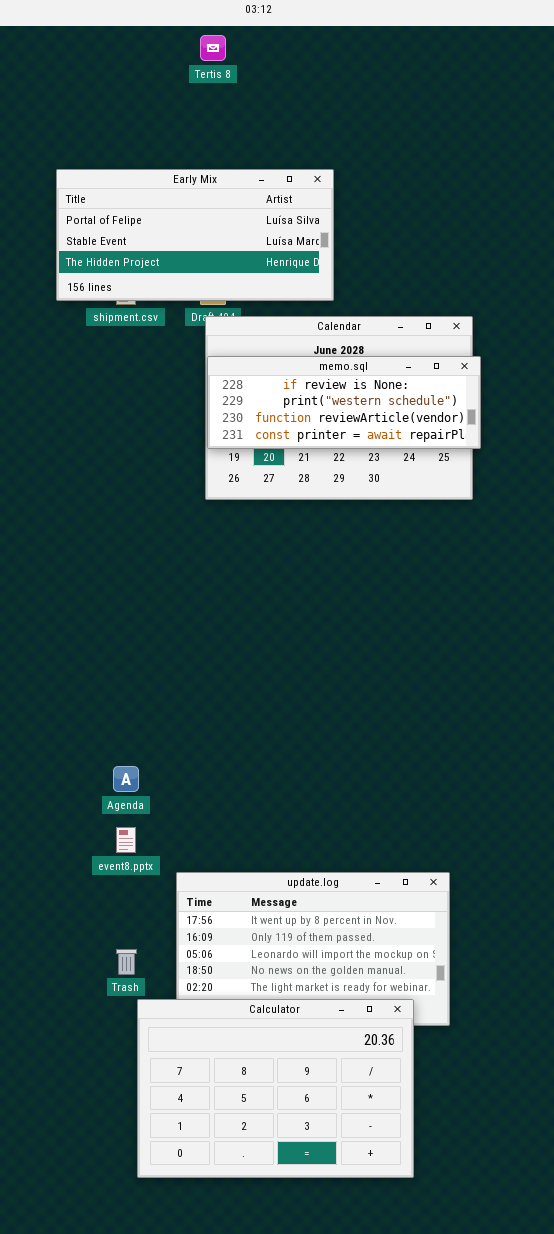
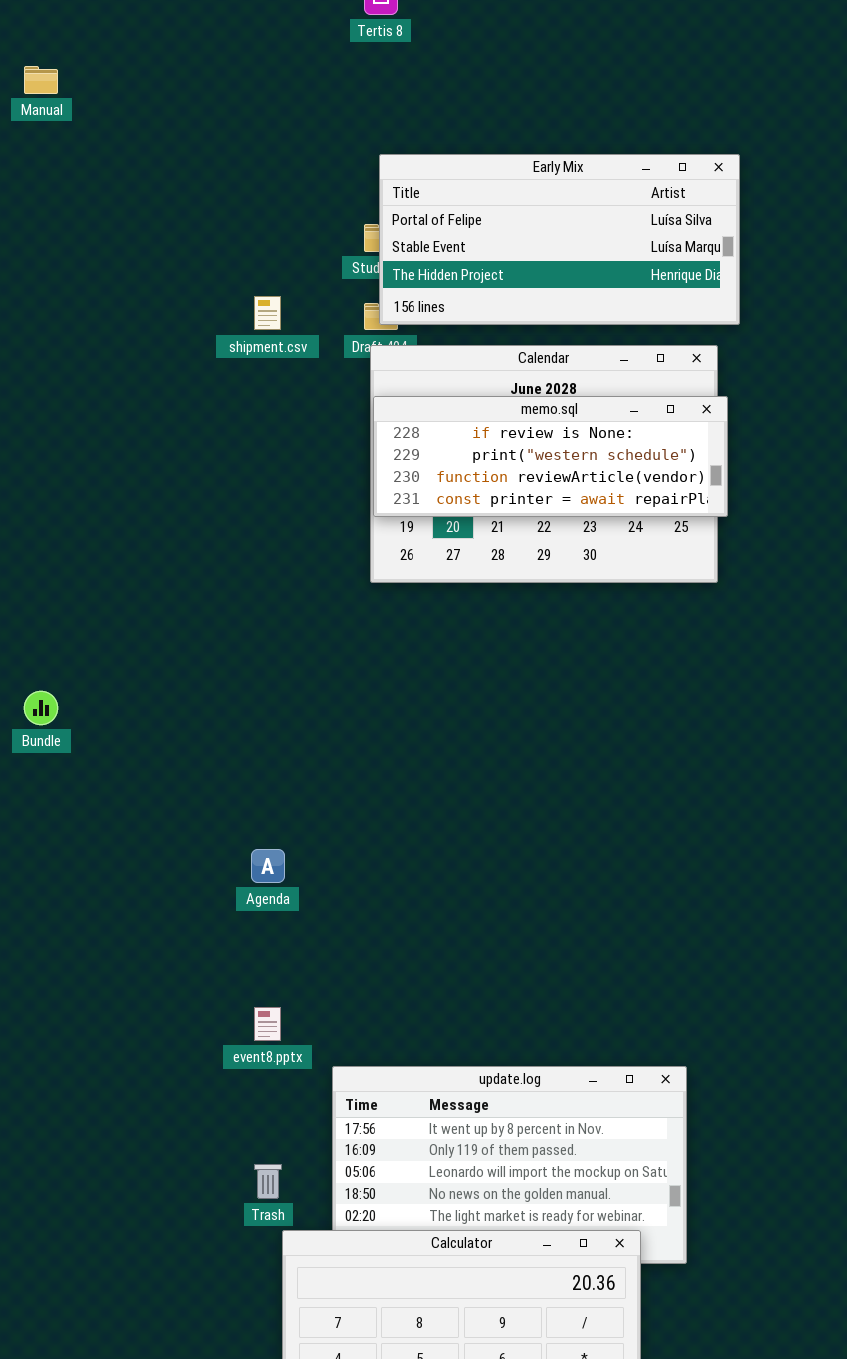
Early Mix: [56,169,334,301] -> [379,154,740,325], moved
Agenda: [113,766,139,792] -> [251,849,285,883], moved

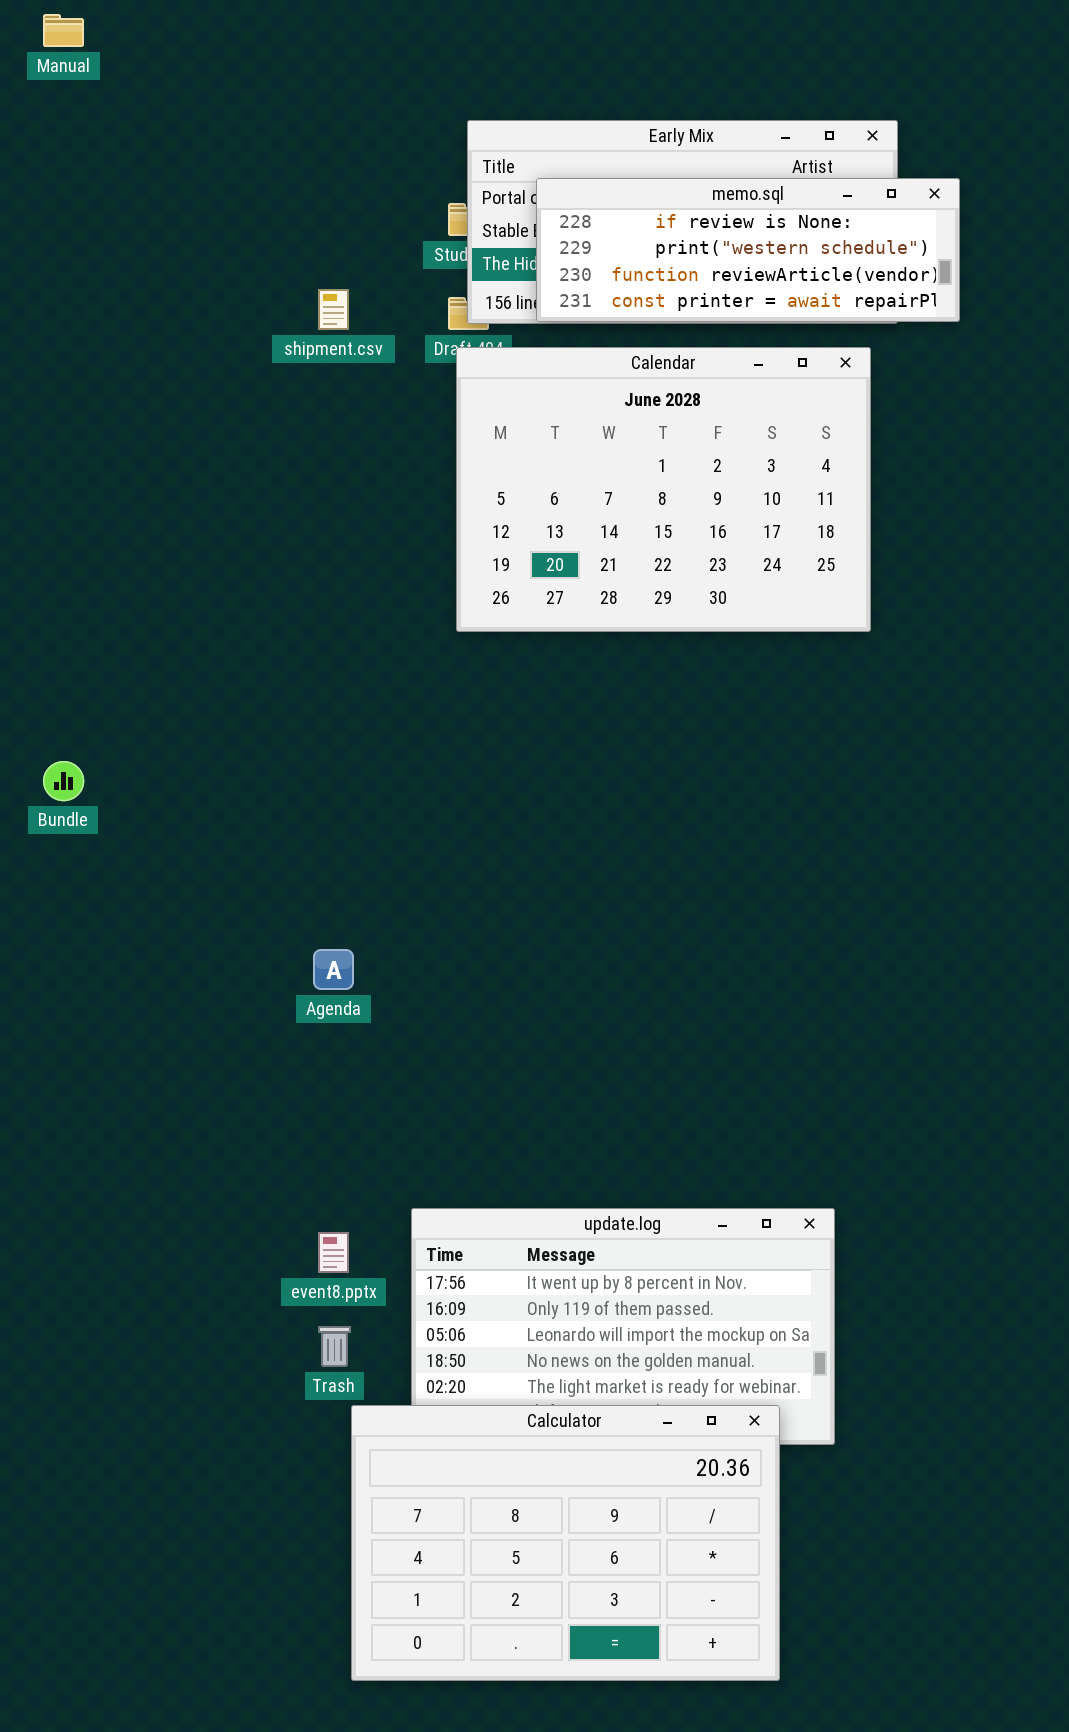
memo.sql: [373,396,728,517] -> [536,178,960,322], moved
event8.pptx: [254,1007,281,1041] -> [318,1232,349,1273], moved

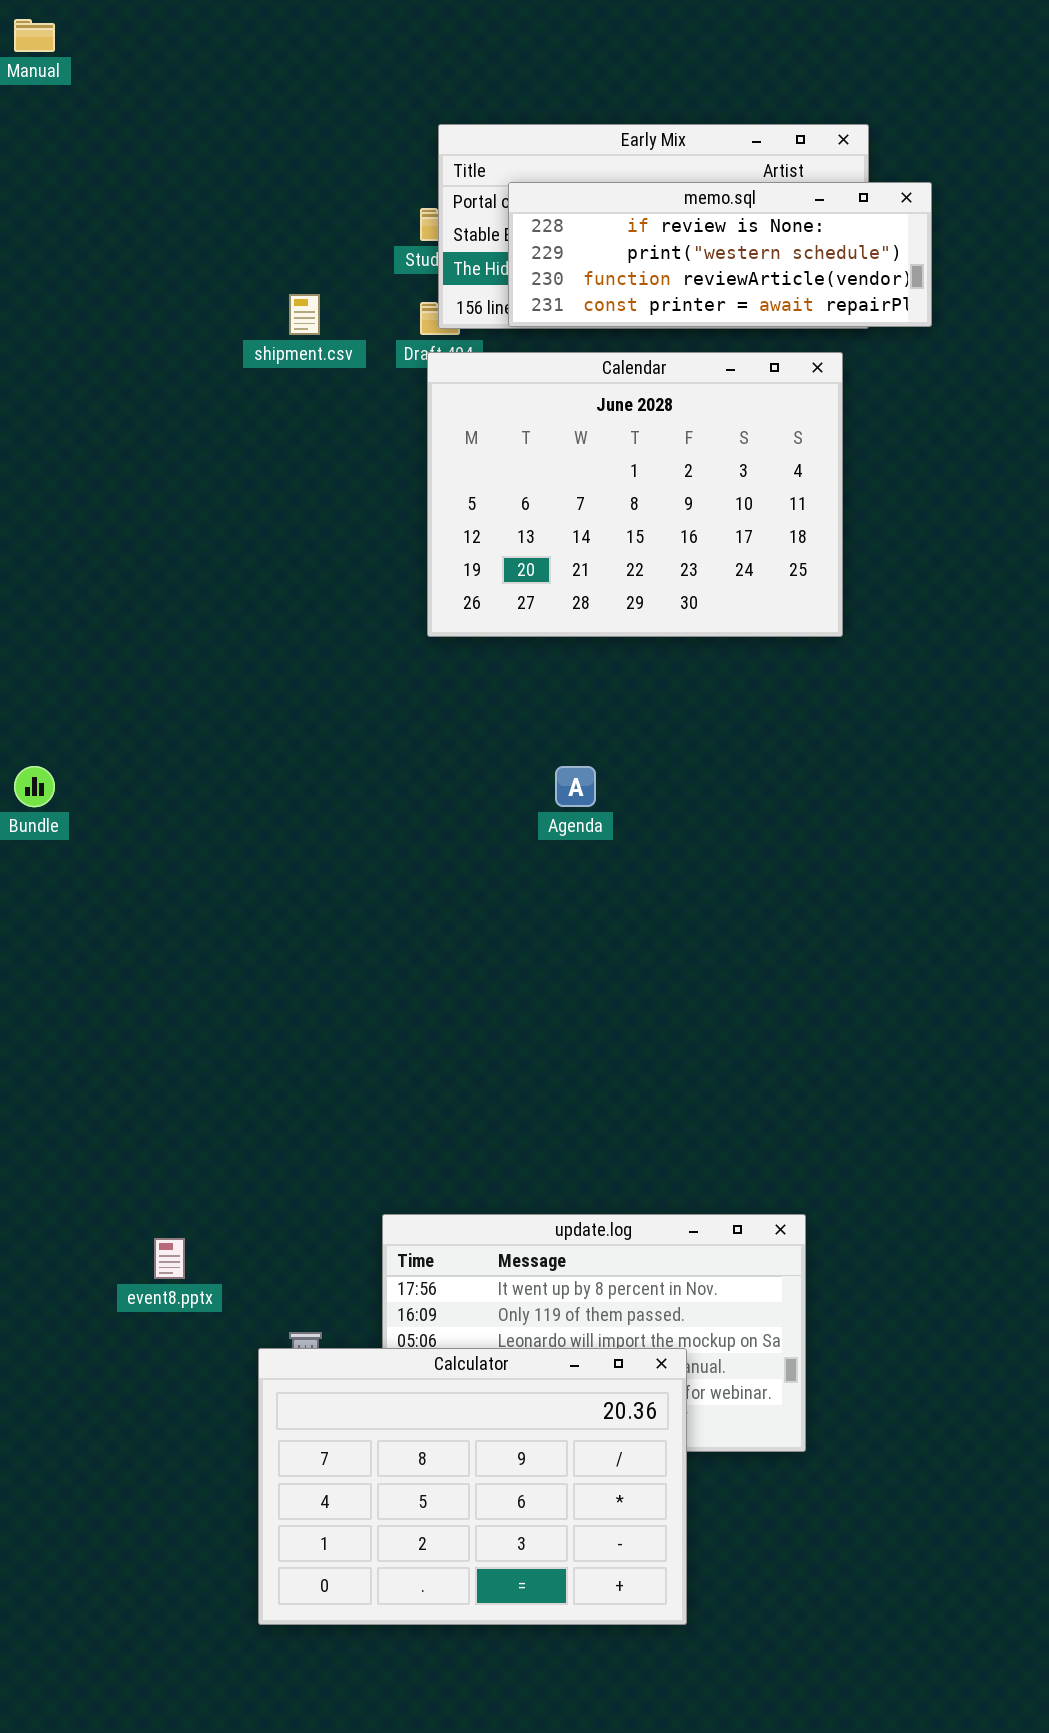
Agenda: [313,949,354,990] -> [555,766,596,807], moved
event8.pptx: [318,1232,349,1273] -> [154,1238,185,1279], moved
Calculator: [351,1405,780,1681] -> [258,1348,687,1625], moved

